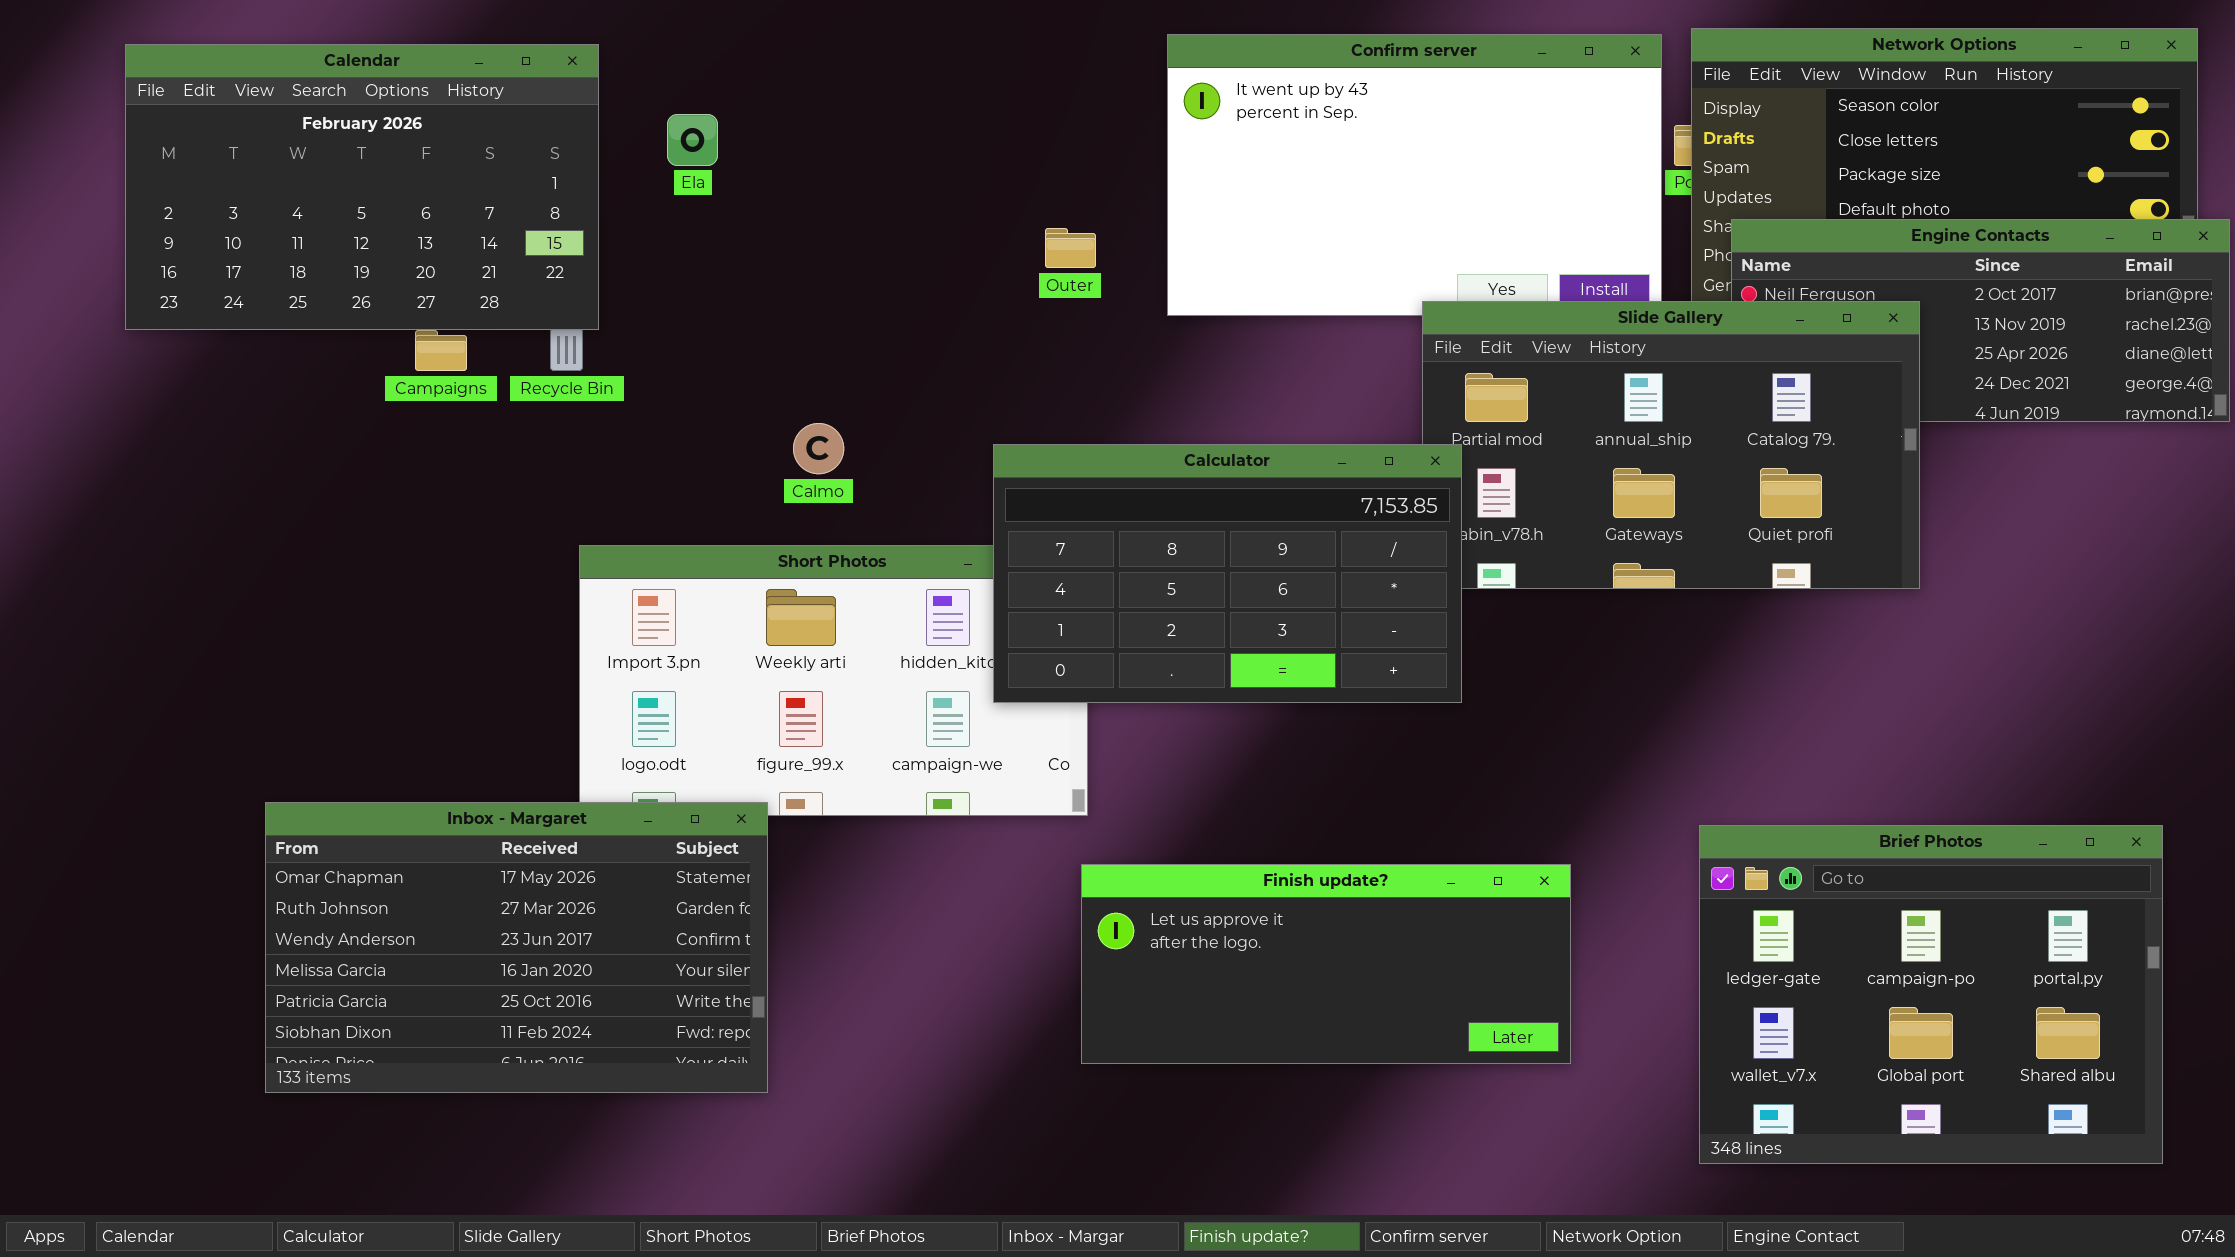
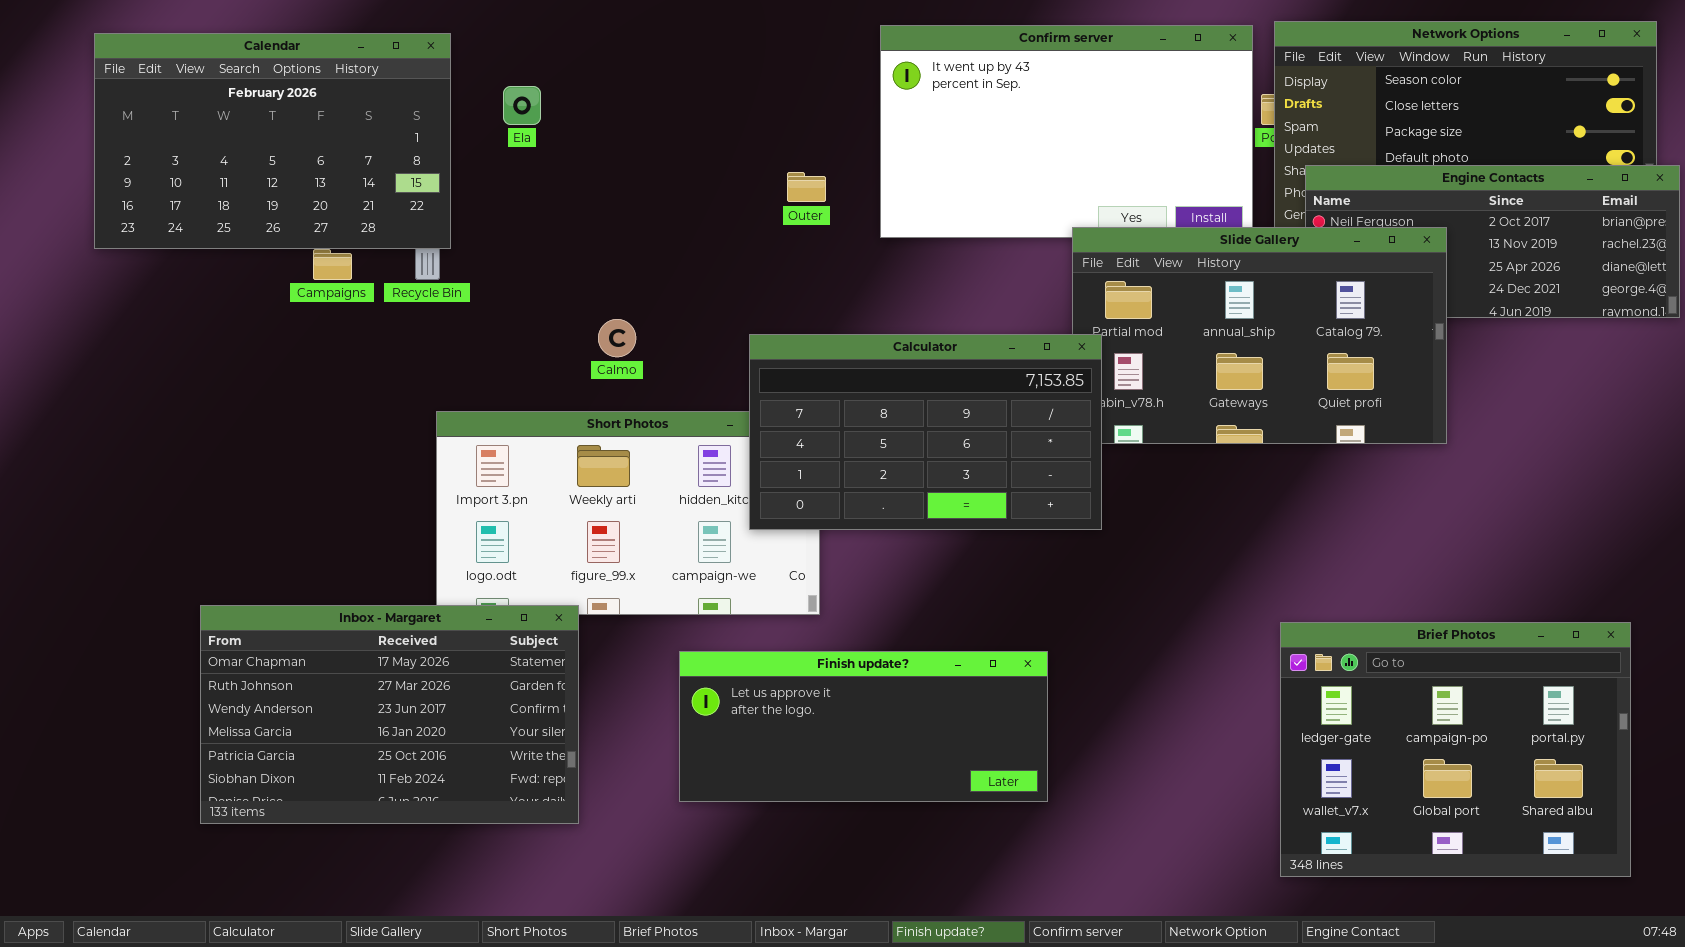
Finish update?: [1081,864,1571,1064] -> [679,651,1048,802], moved

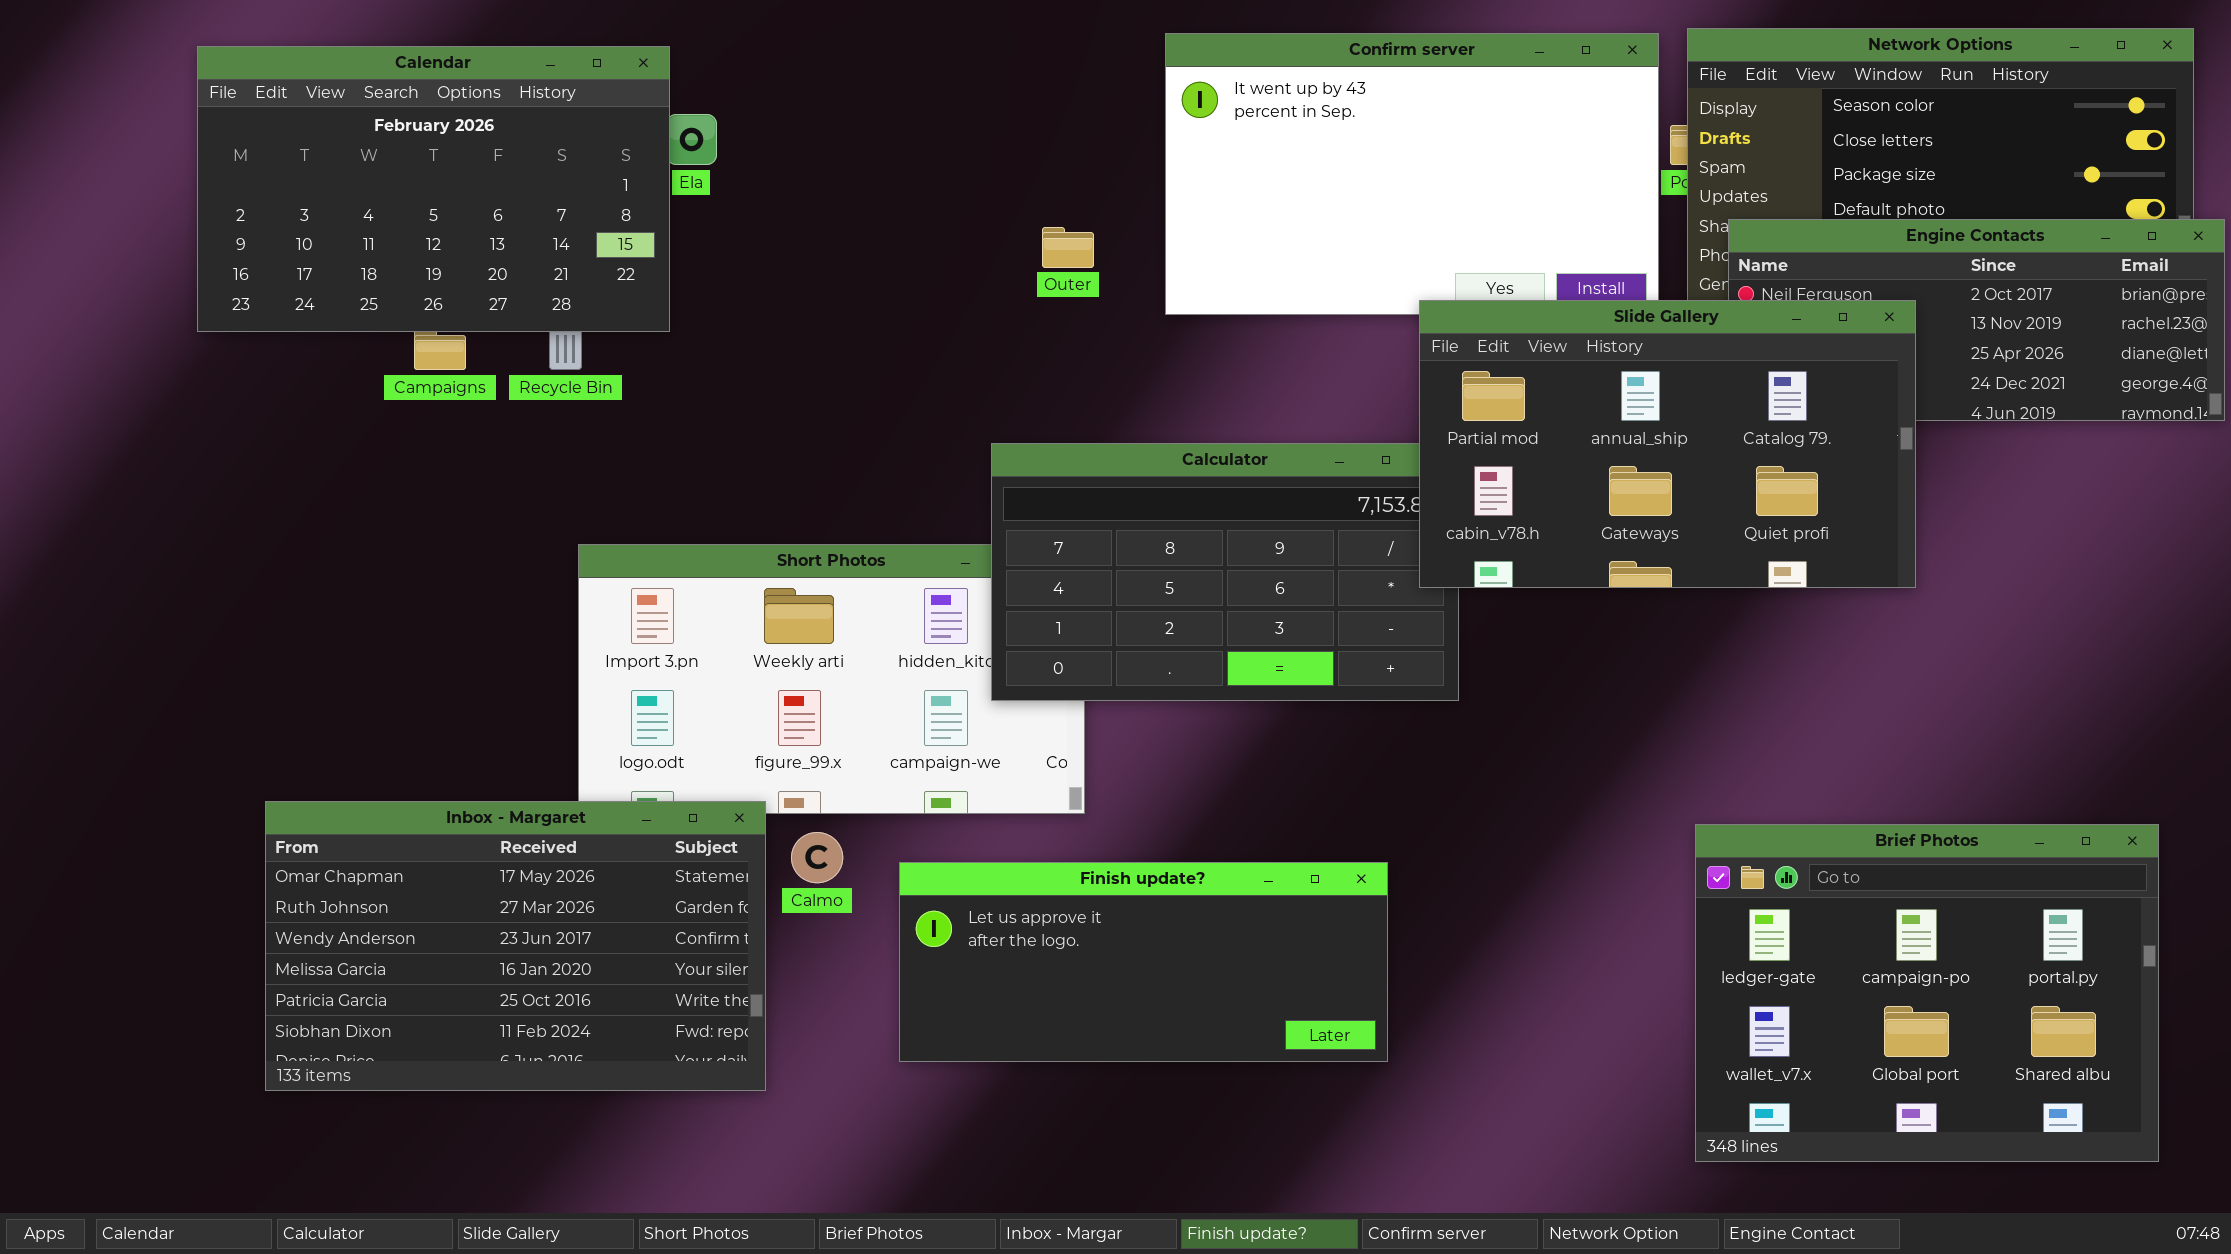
Calendar: [94,33,451,249] -> [197,46,670,332], moved
Slide Gallery: [1072,227,1447,444] -> [1419,300,1916,588], raised
Calmo: [598,319,636,357] -> [791,832,843,883], moved

